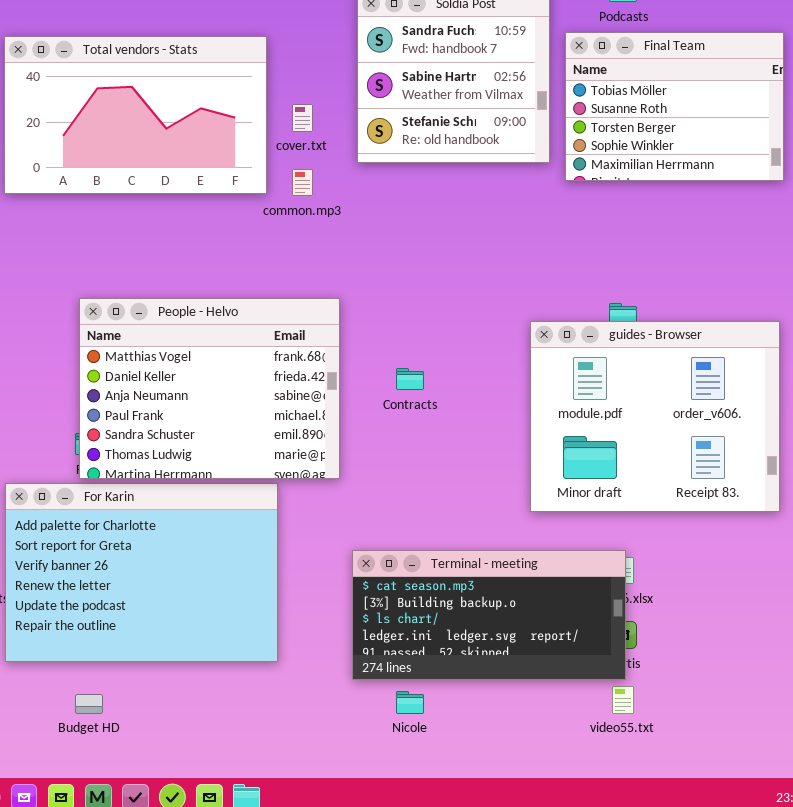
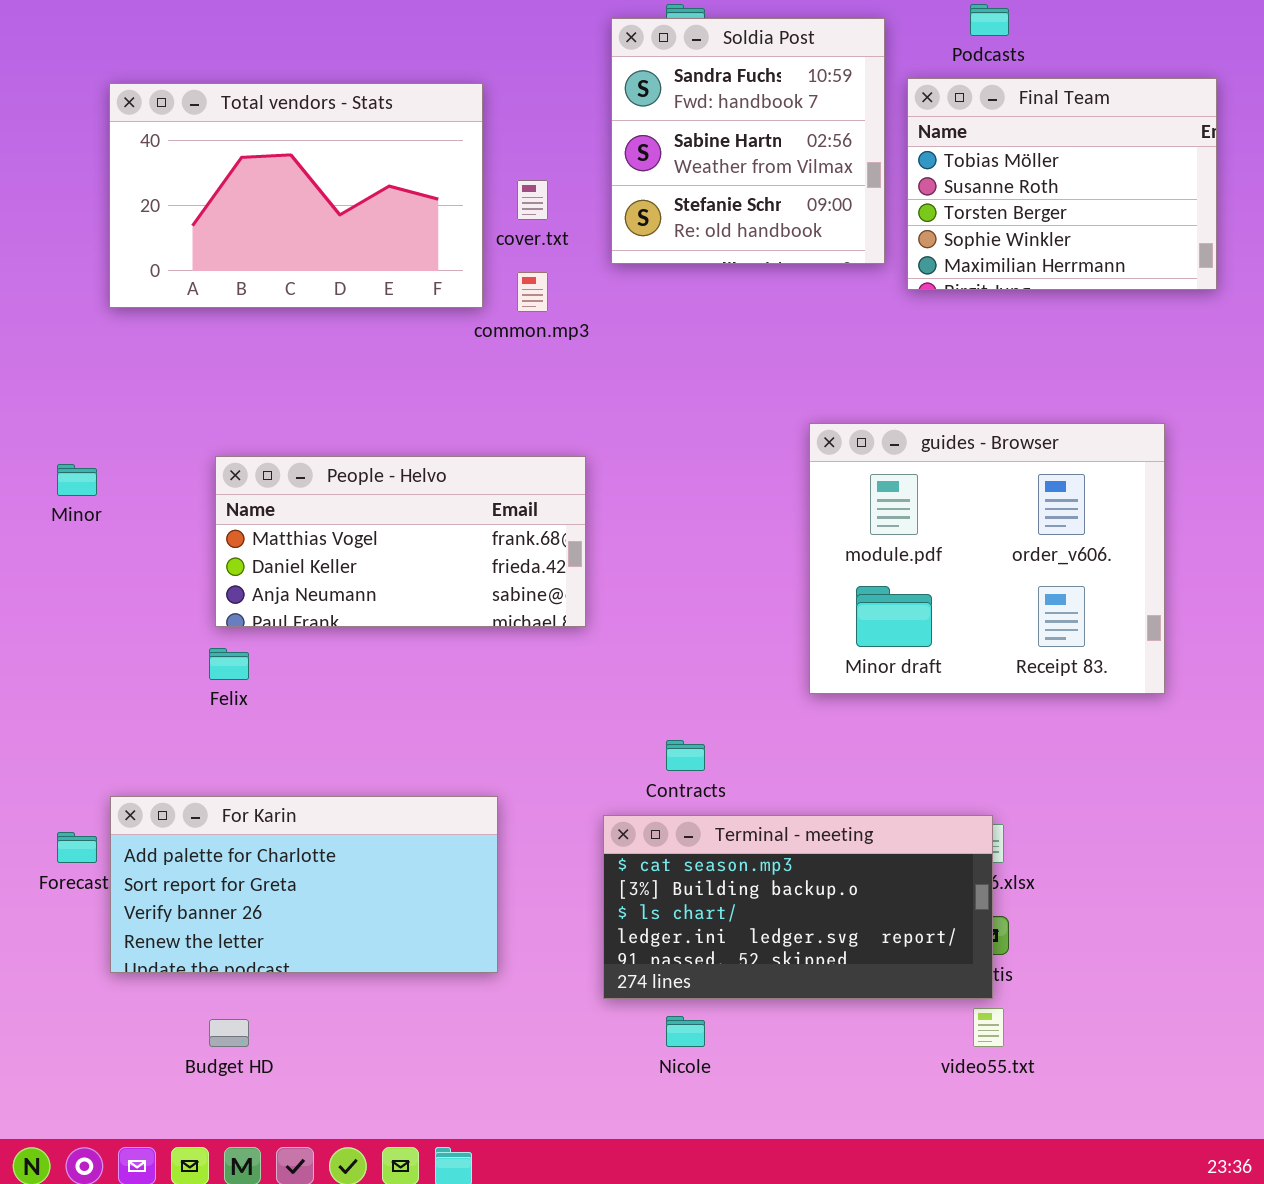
People - Helvo: [79,298,340,479] -> [215,456,586,627], resized
guides - Browser: [530,321,780,512] -> [809,423,1165,694], moved
Contracts: [396,368,424,390] -> [666,740,705,771], moved
For Karin: [5,483,278,662] -> [110,796,498,973], resized

